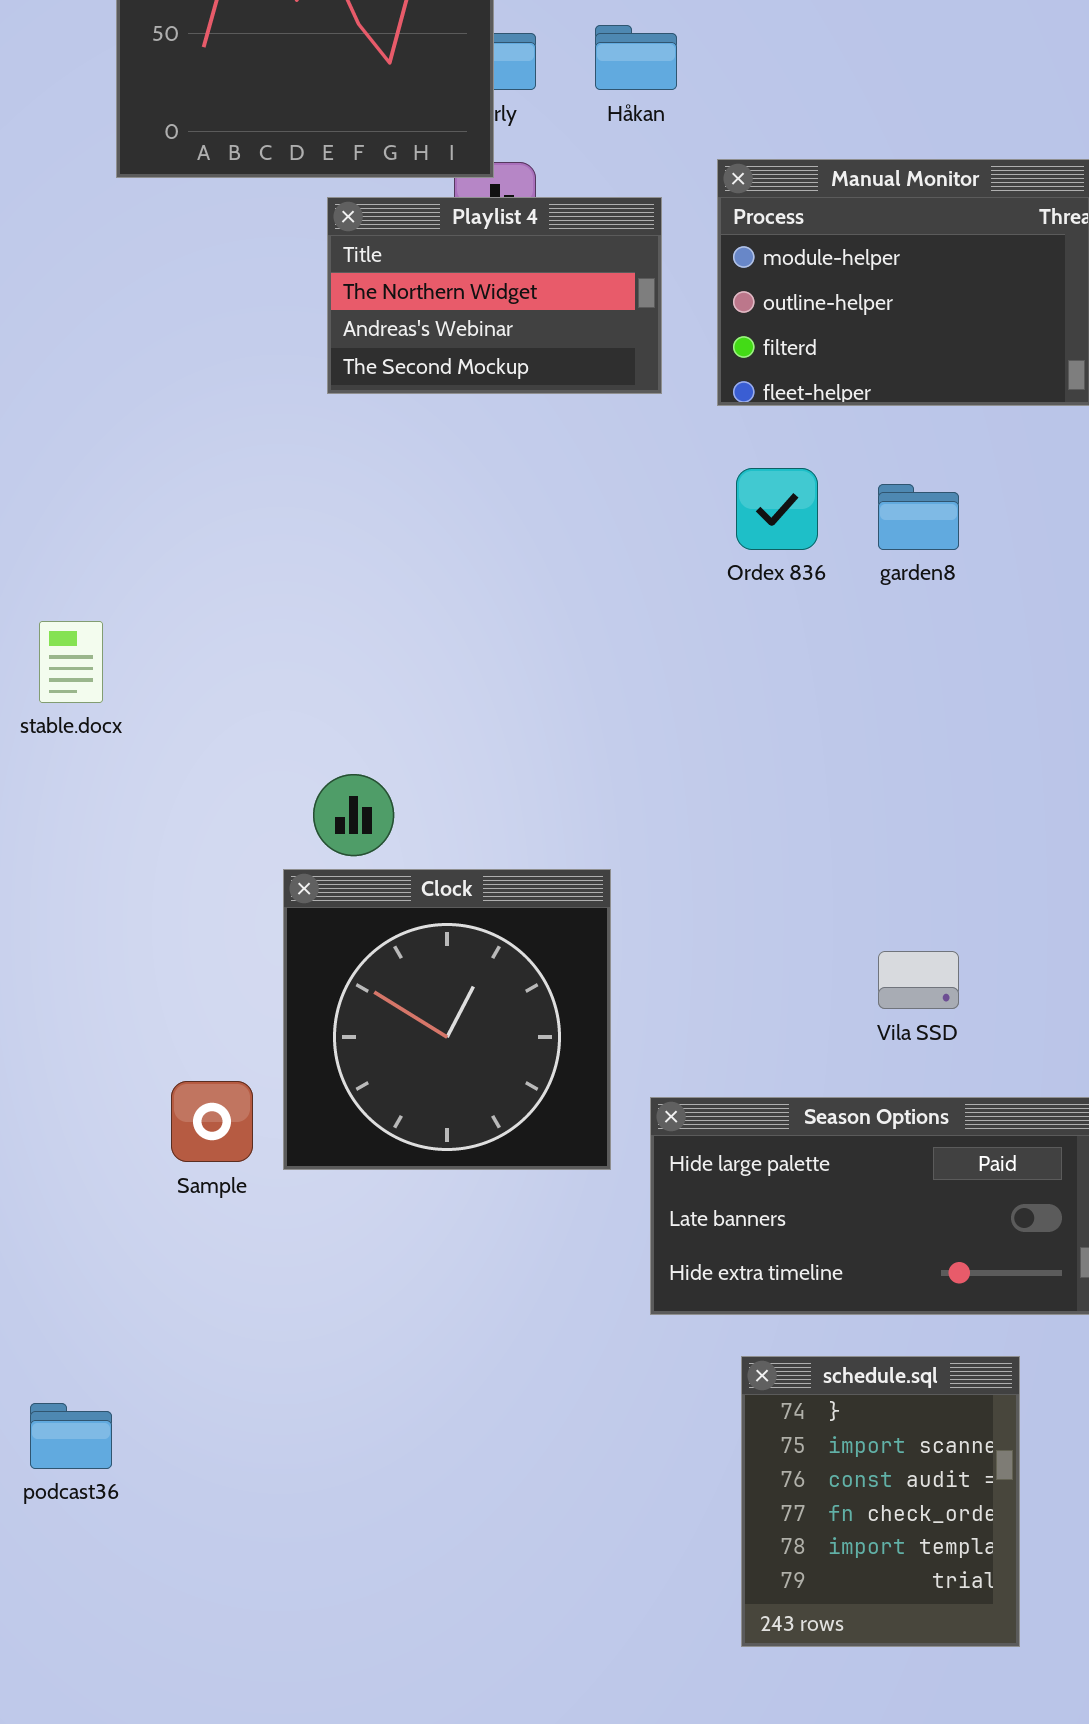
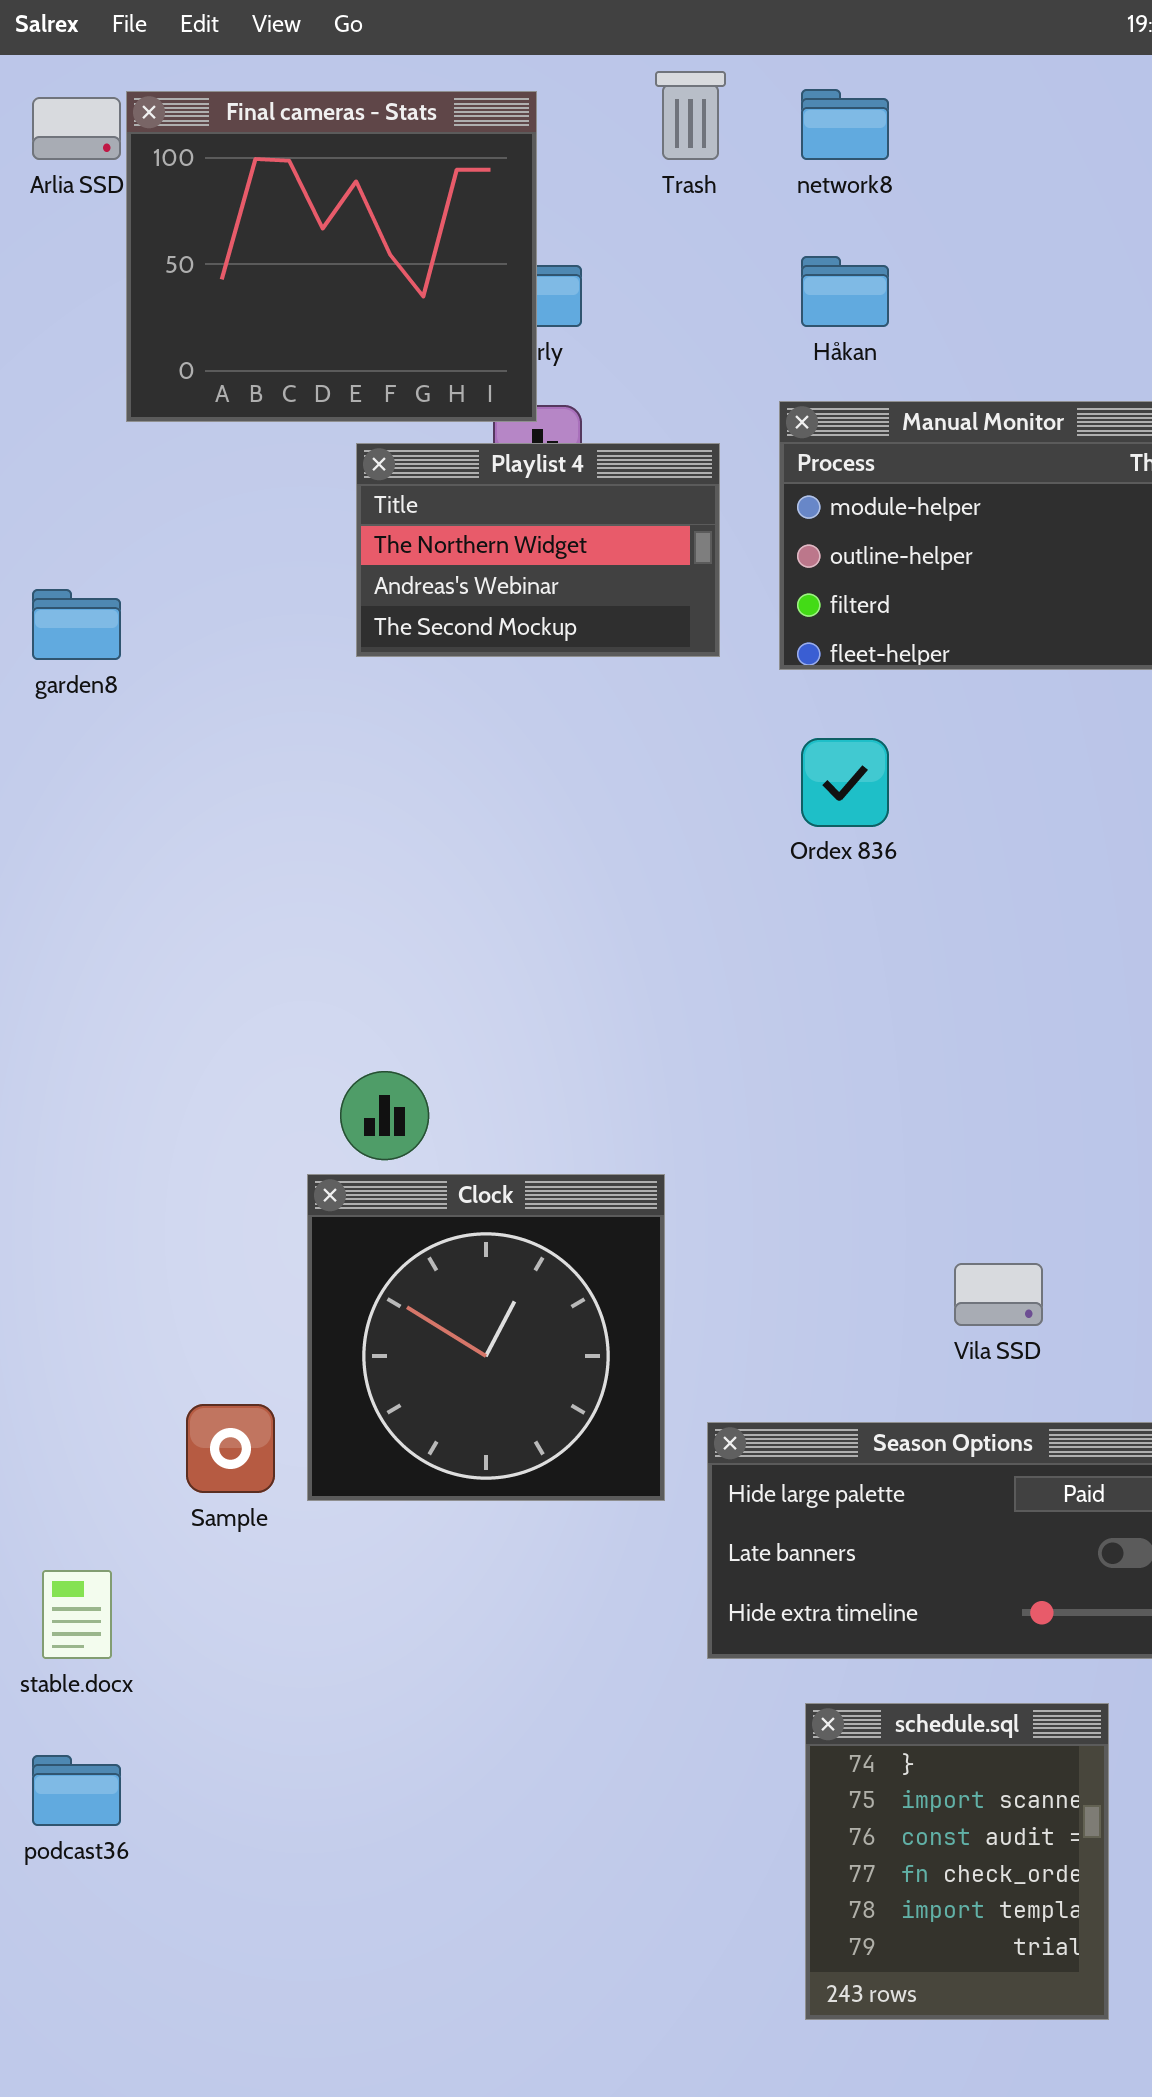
Håkan: [595,25,677,90] -> [801,256,889,327], moved
garden8: [878,484,959,550] -> [32,589,121,660], moved
stable.docx: [39,621,103,703] -> [42,1570,112,1659], moved

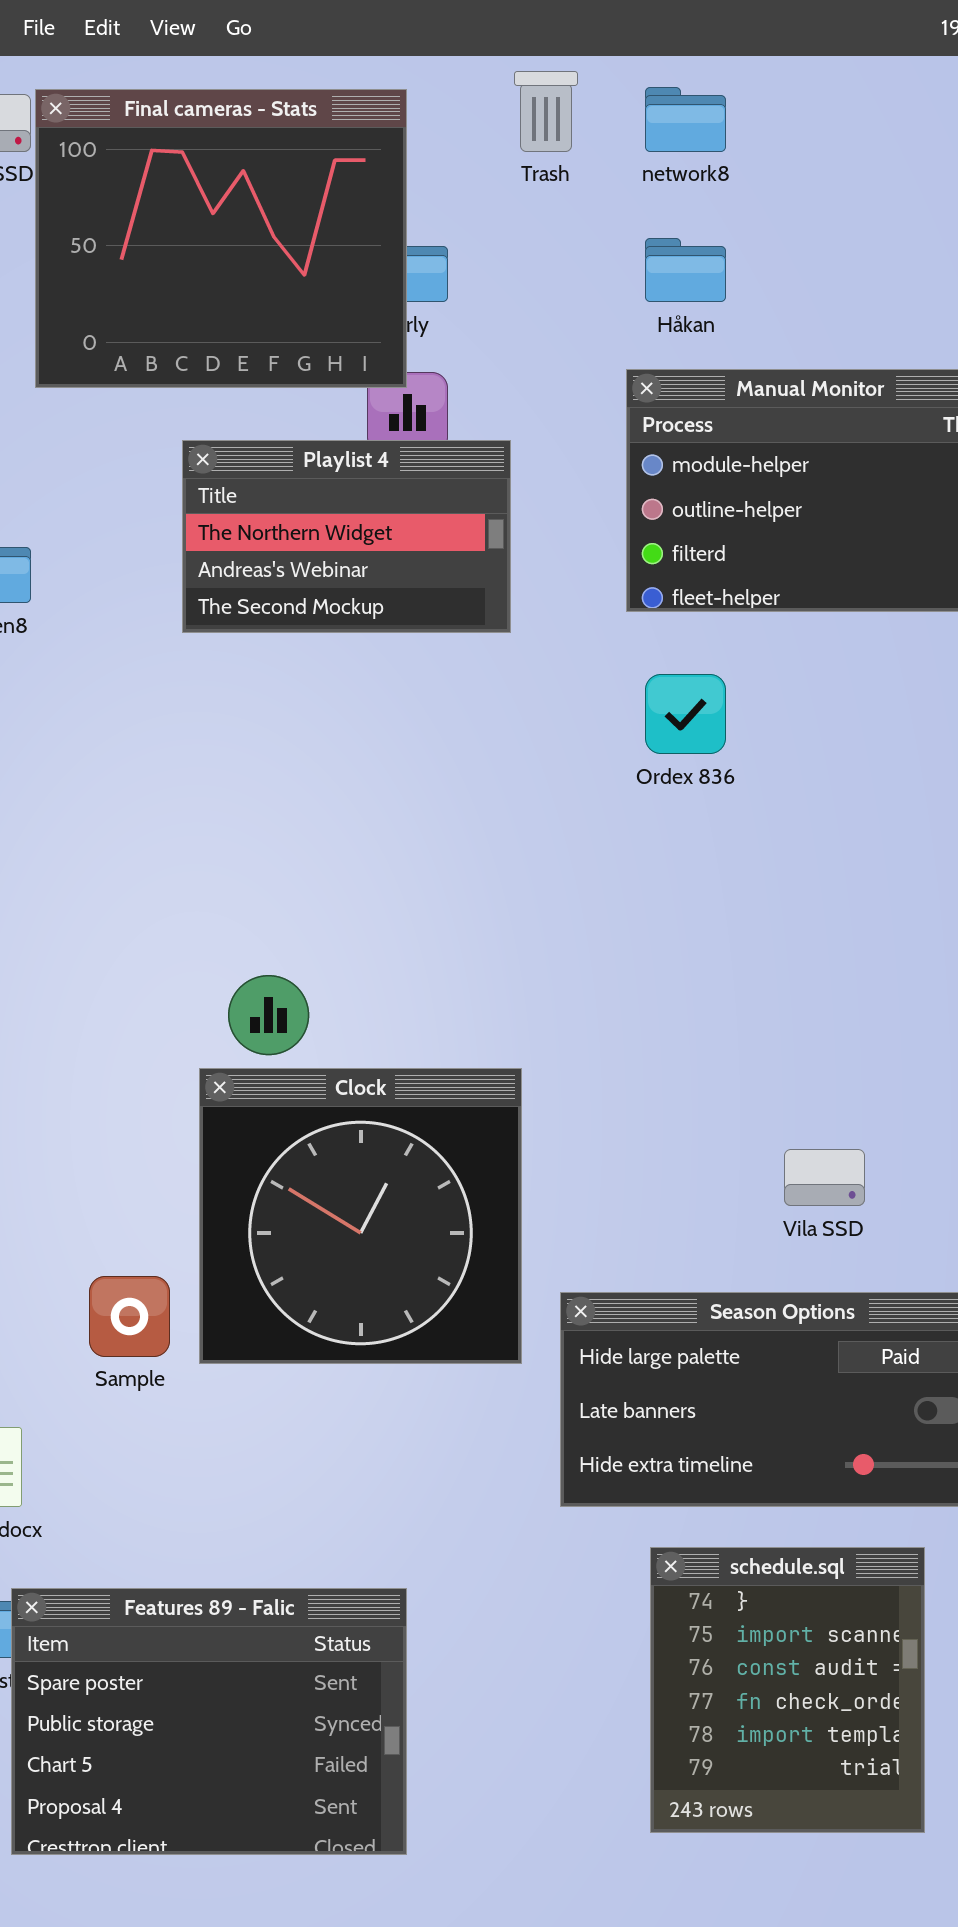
Playlist 4: [356,443,720,657] -> [182,440,511,633], moved
Features 89 - Falic: none -> [11,1588,407,1855], opened

